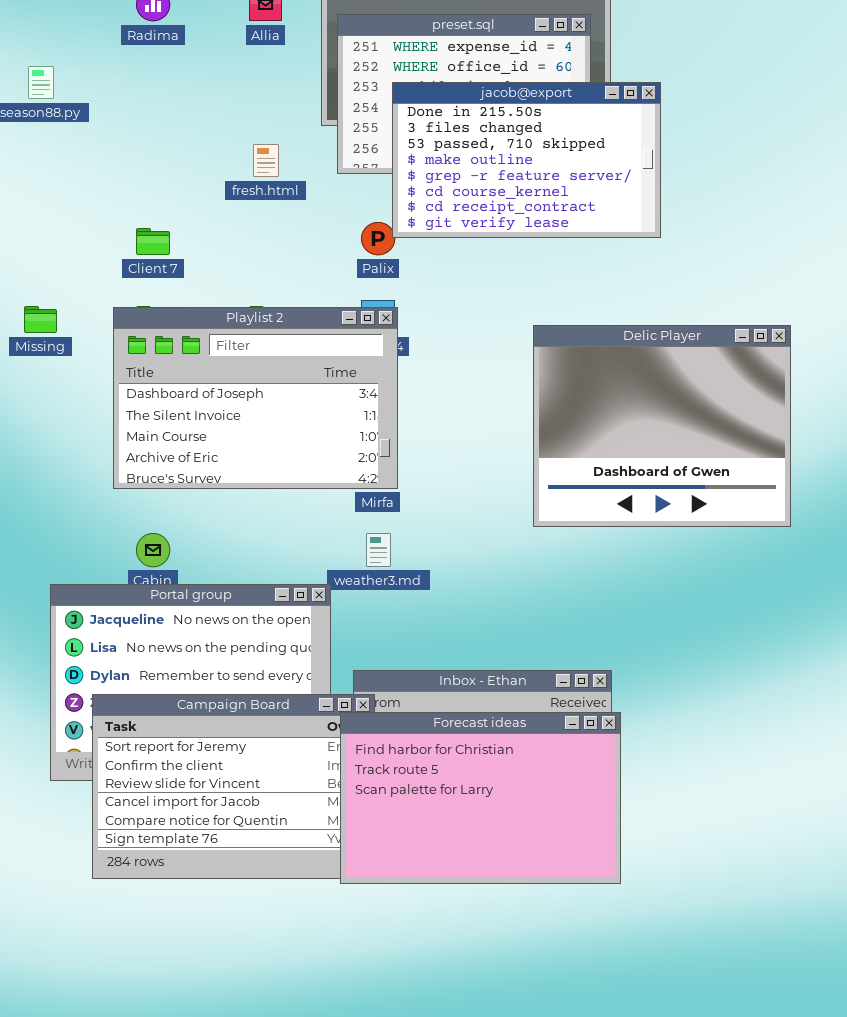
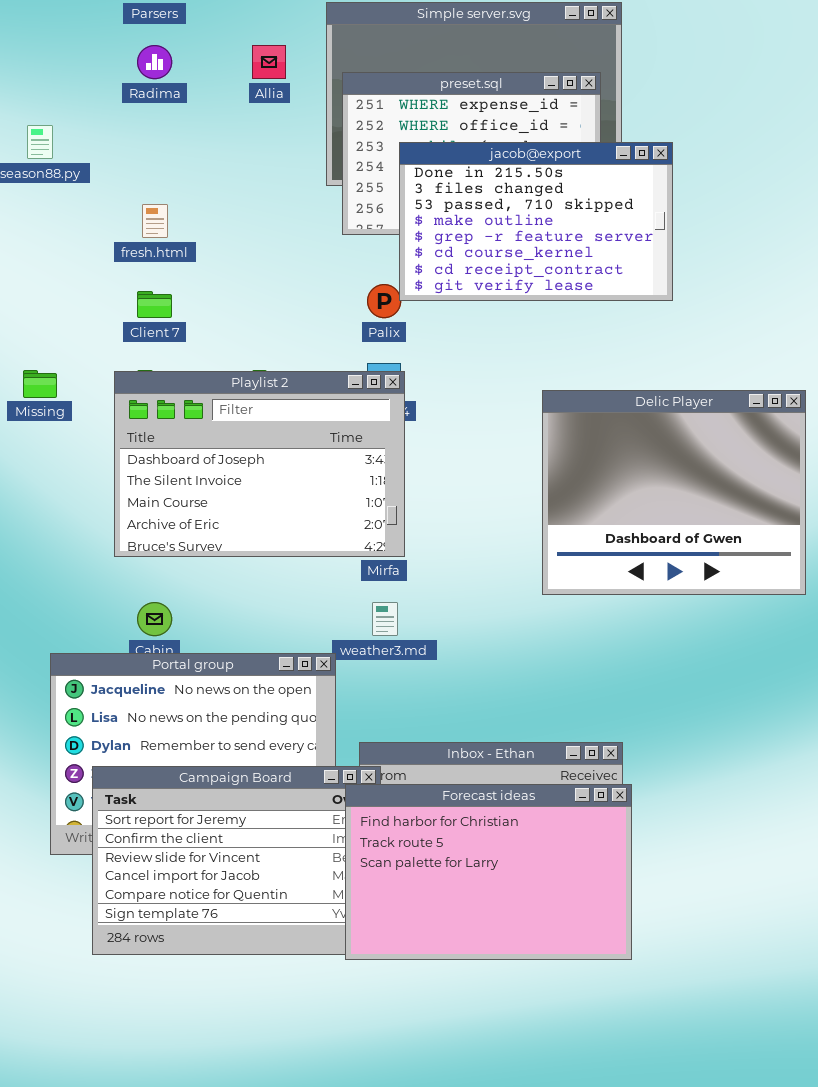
fresh.html: [253,144,279,177] -> [142,204,168,238], moved

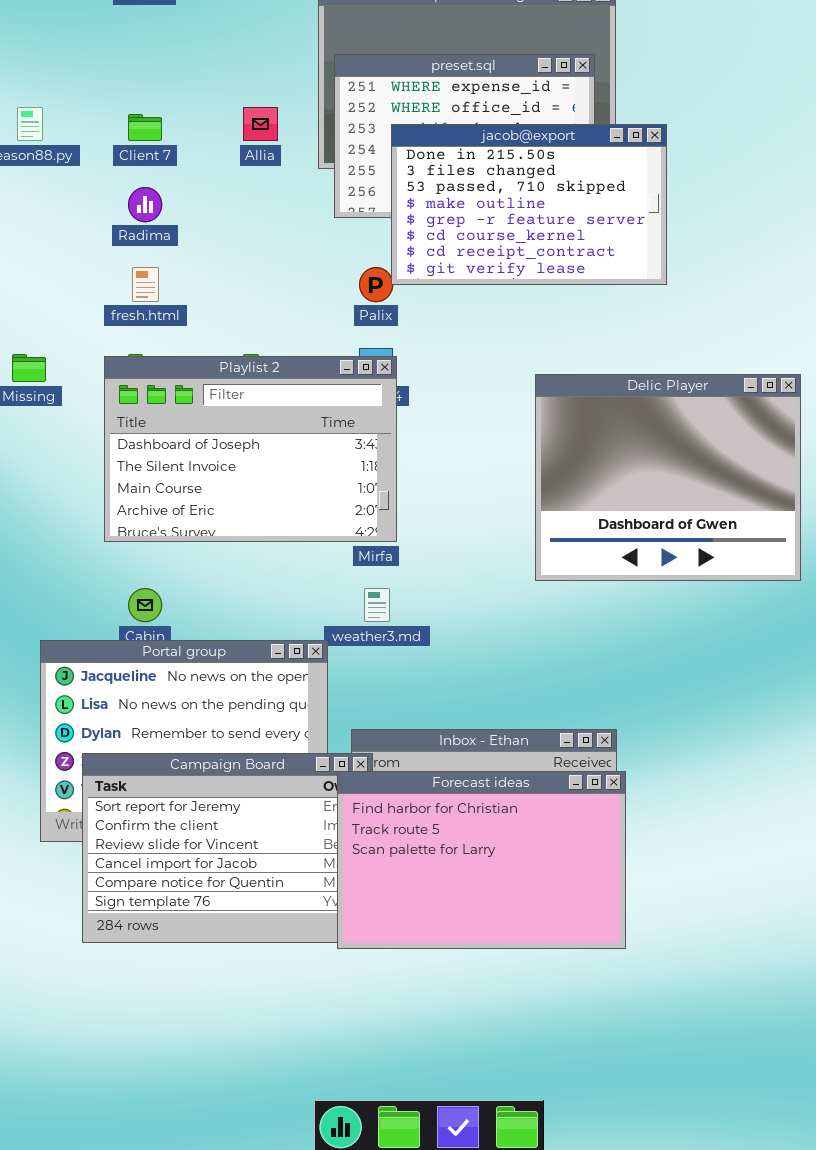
Radima: [137,45,172,79] -> [128,187,162,222], moved
Allia: [252,45,286,79] -> [243,107,278,141], moved
fresh.html: [142,204,168,238] -> [132,267,159,302], moved
Client 7: [137,291,172,318] -> [128,114,162,141], moved

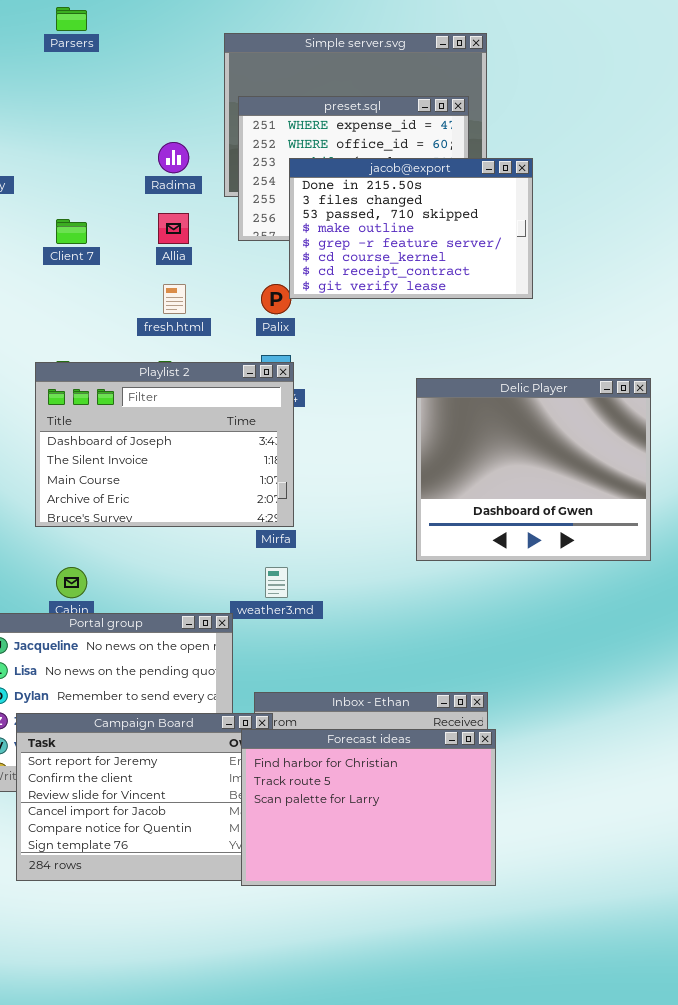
Allia: [243,107,278,141] -> [158,213,189,244], moved
Client 7: [128,114,162,141] -> [56,219,87,244], moved
Radima: [128,187,162,222] -> [158,142,189,173], moved
fresh.html: [132,267,159,302] -> [163,284,186,314], moved

